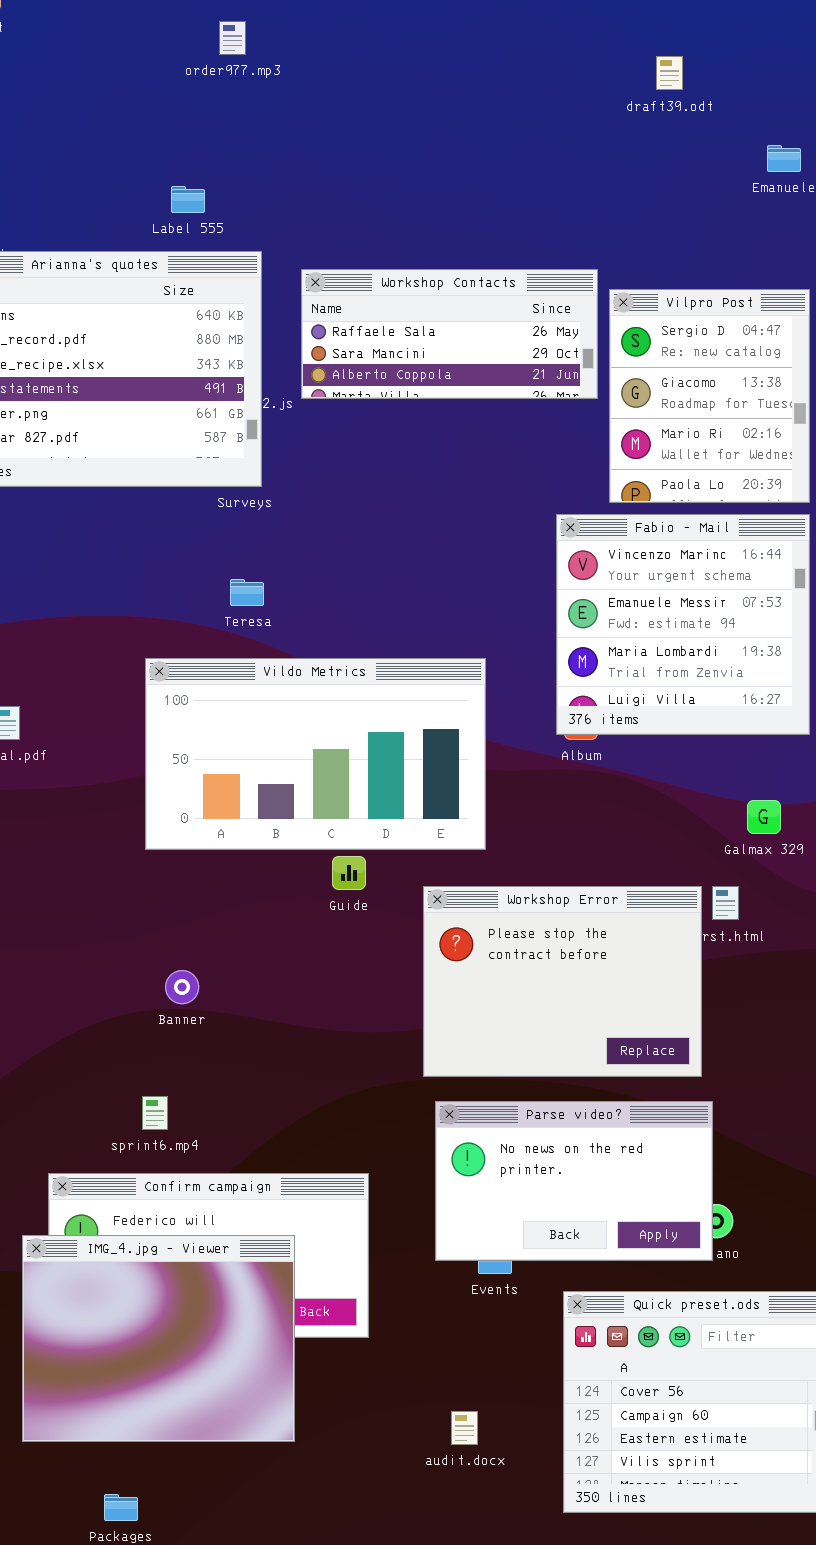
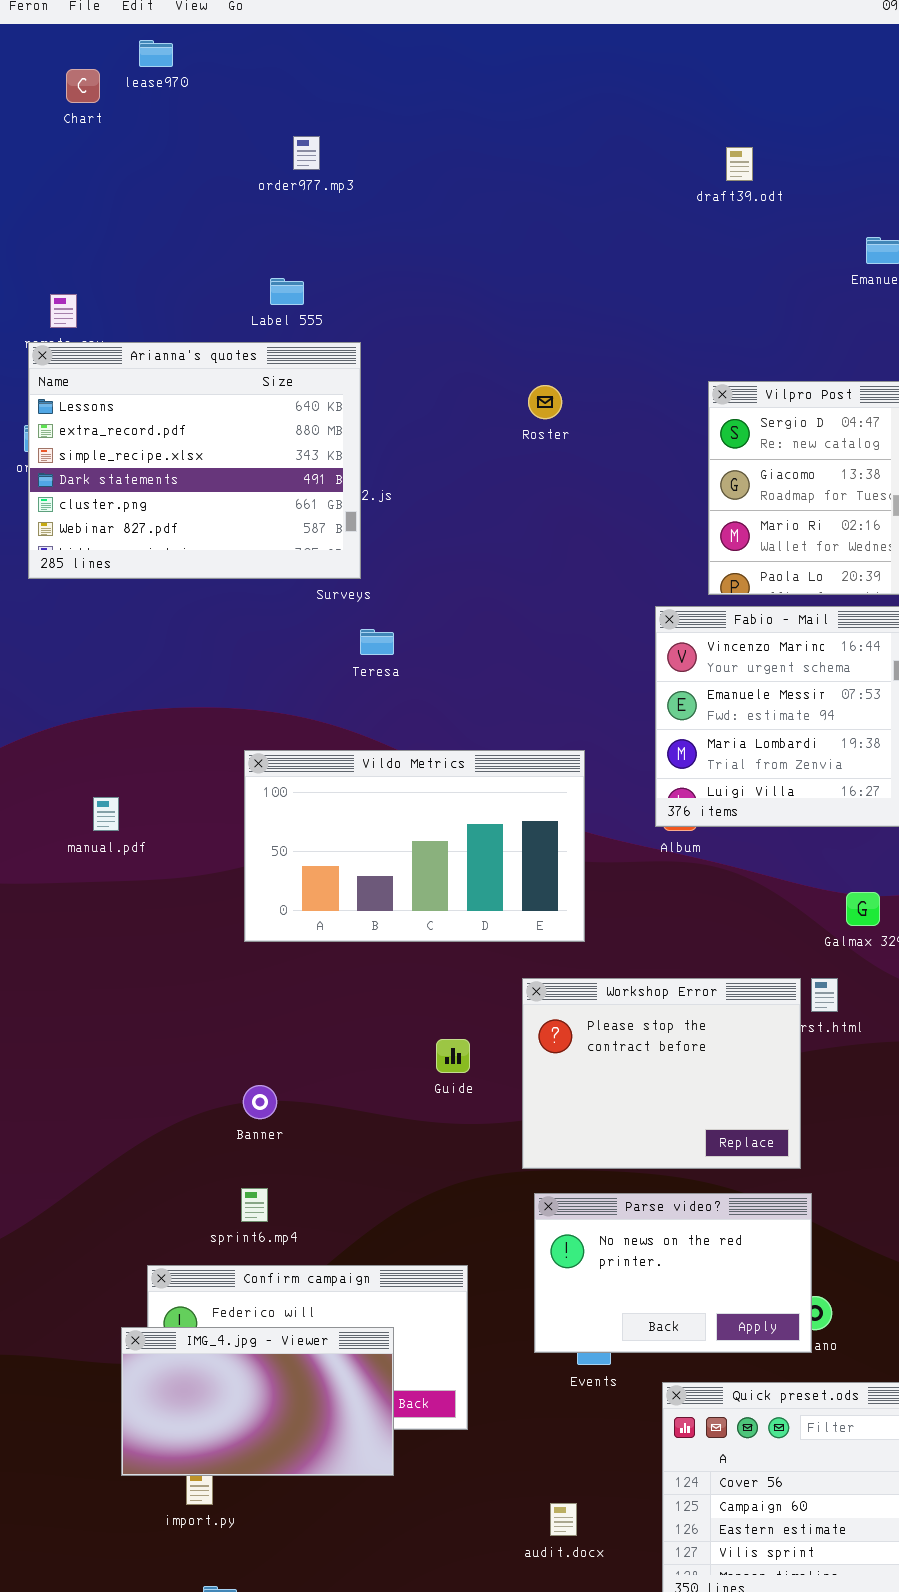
order977.mp3: [219,21,246,55] -> [293,136,320,170], moved
draft39.odt: [656,56,683,90] -> [726,147,753,181], moved
Workshop Contacts: [301,269,598,399] -> none, closed
Teresa: [230,579,264,606] -> [360,629,394,655], moved
Guide: [332,856,366,890] -> [436,1039,470,1073], moved
Banner: [165,970,199,1004] -> [243,1085,277,1119], moved
IMG_4.jpg - Viewer: [22,1235,295,1442] -> [121,1327,394,1476], resized

